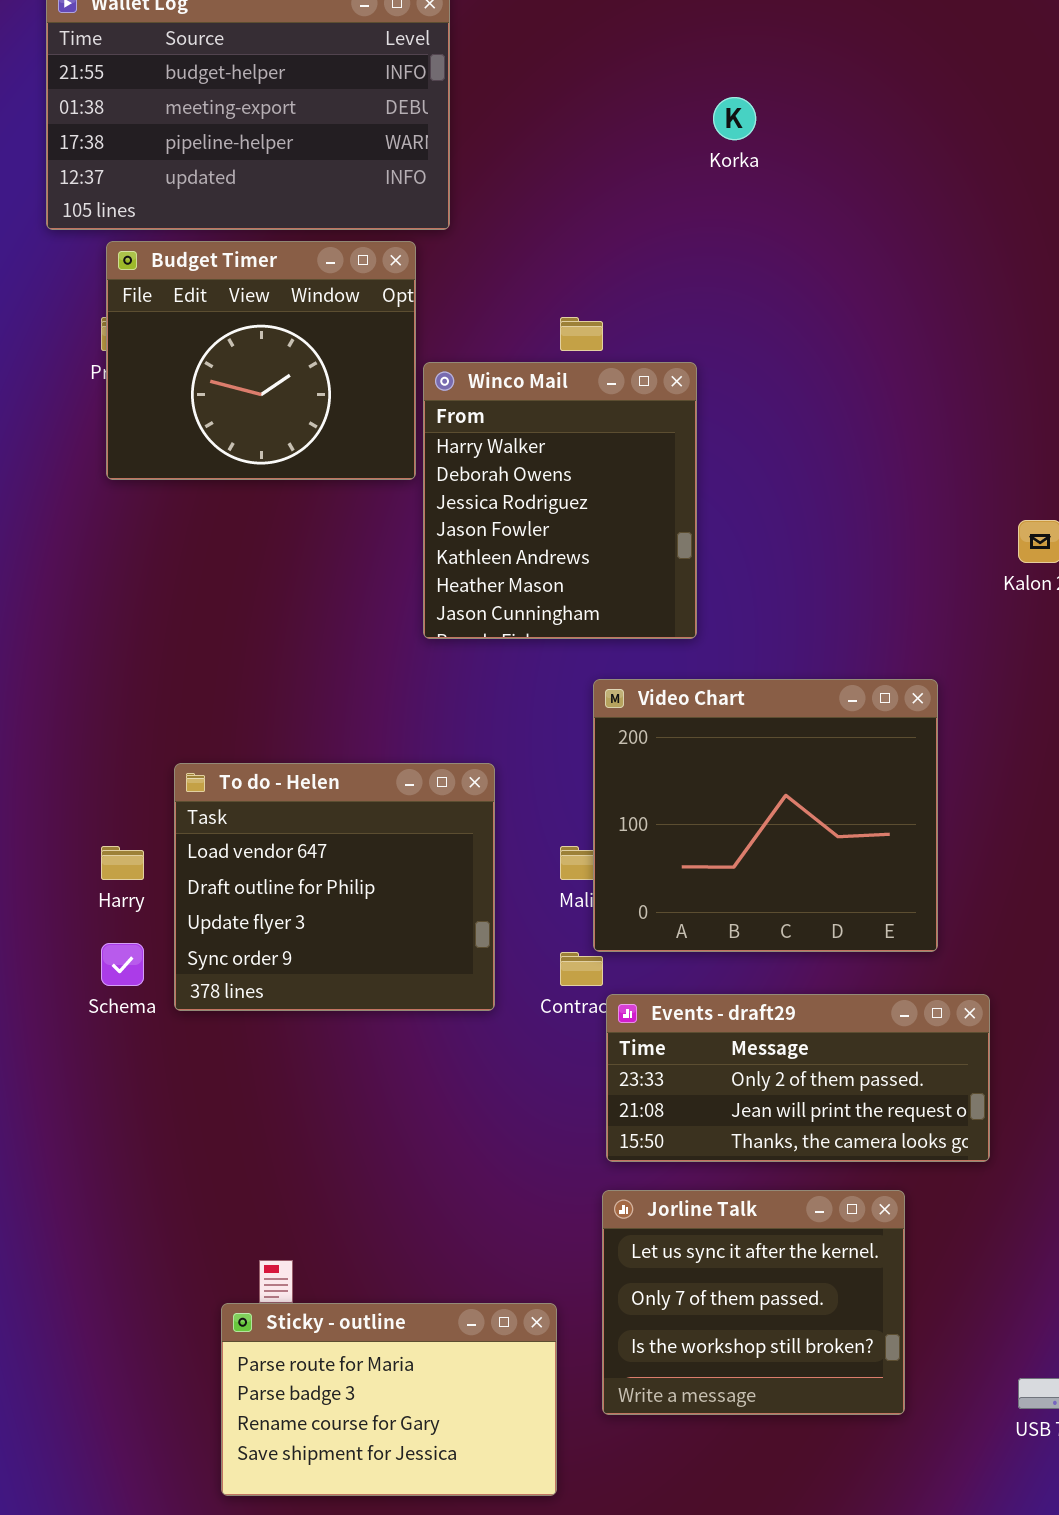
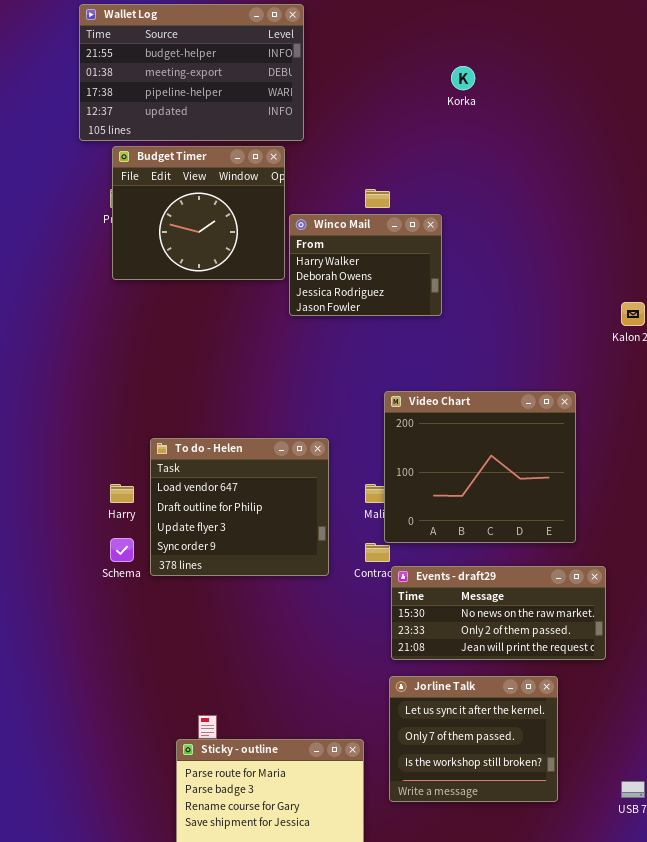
Winco Mail: [423,362,697,639] -> [289,214,442,316], resized
Events - draft29: [606,994,990,1162] -> [391,566,606,660], scrolled up 1 row

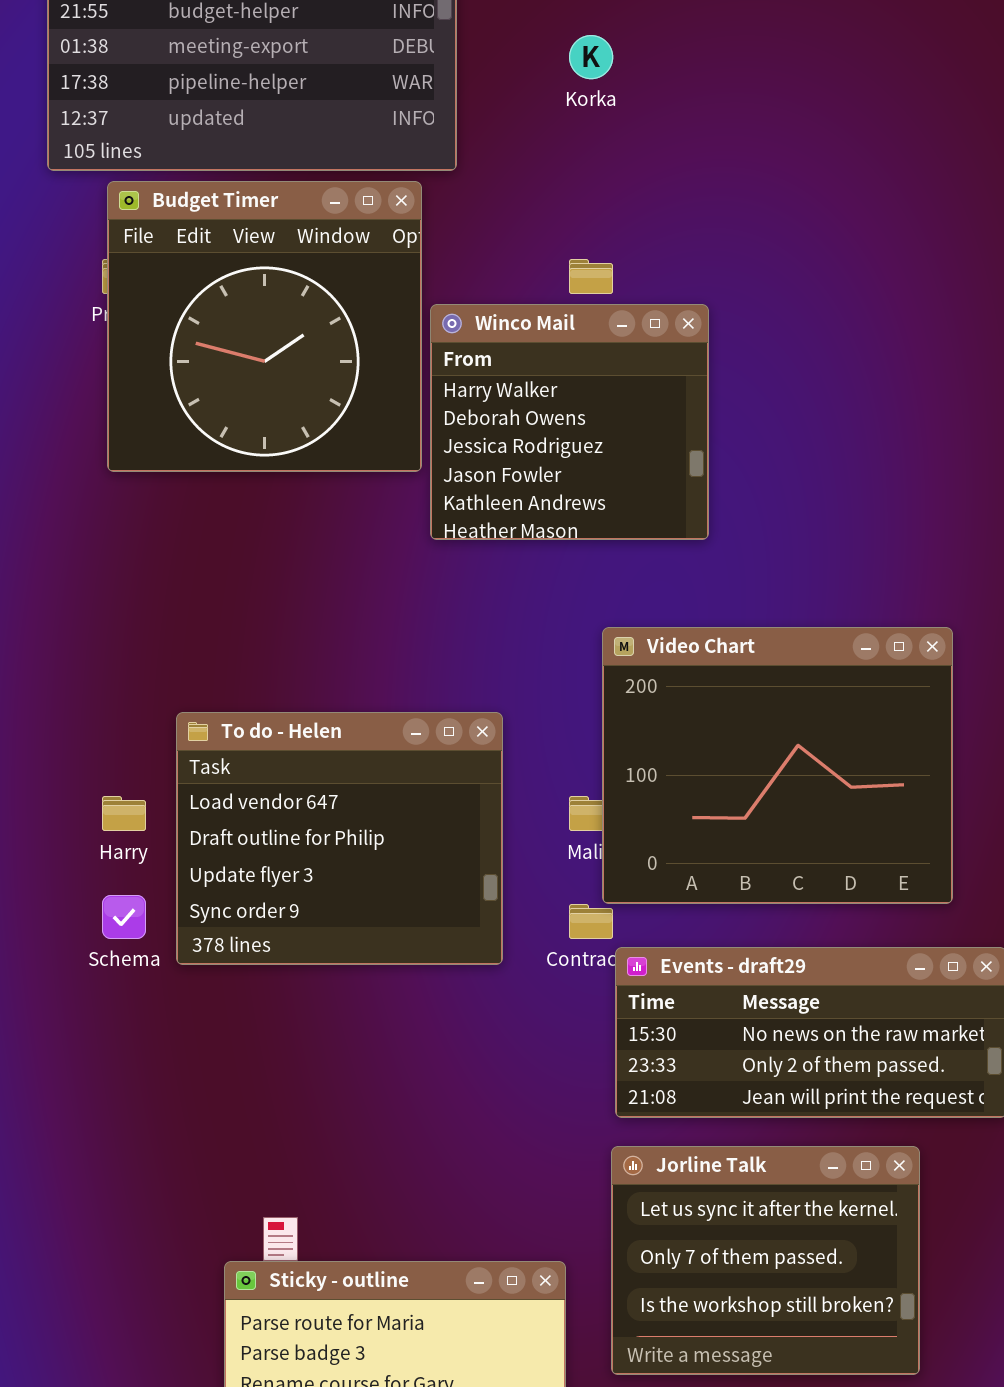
Korka: [451,66,475,90] -> [569,35,613,79], moved
Budget Timer: [112,146,285,280] -> [107,181,422,472], resized
Winco Mail: [289,214,442,316] -> [430,304,709,540], resized

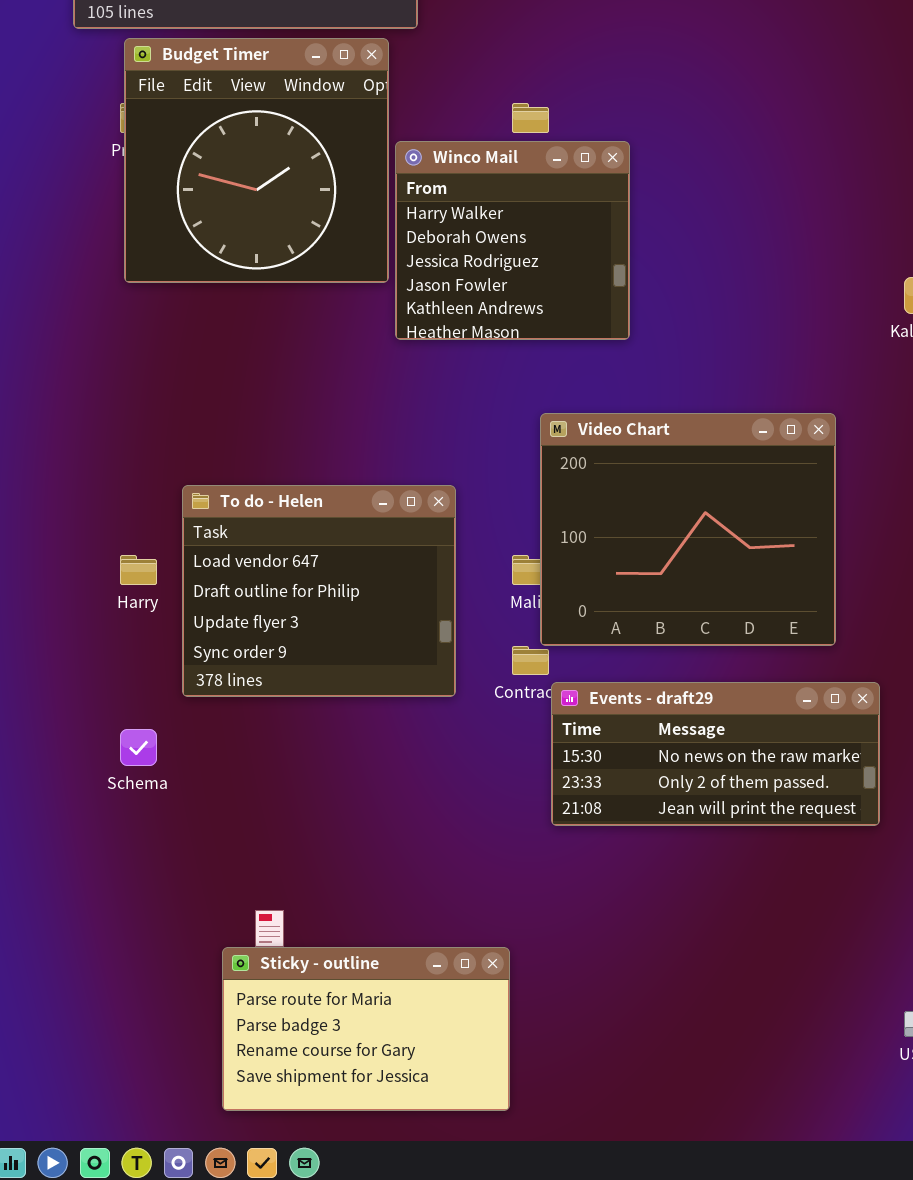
Schema: [102,895,146,939] -> [120,729,157,766], moved
Jorline Talk: [611,1146,920,1375] -> none, closed

